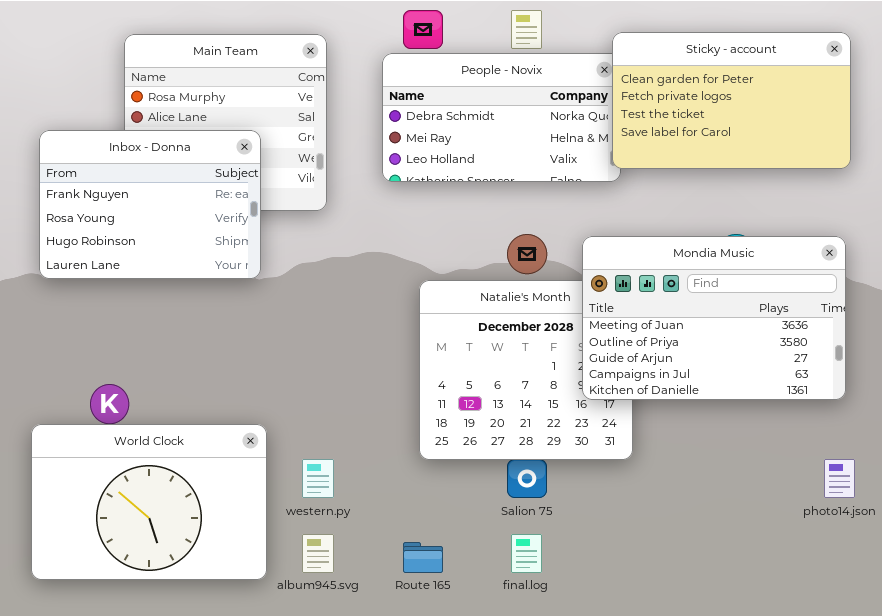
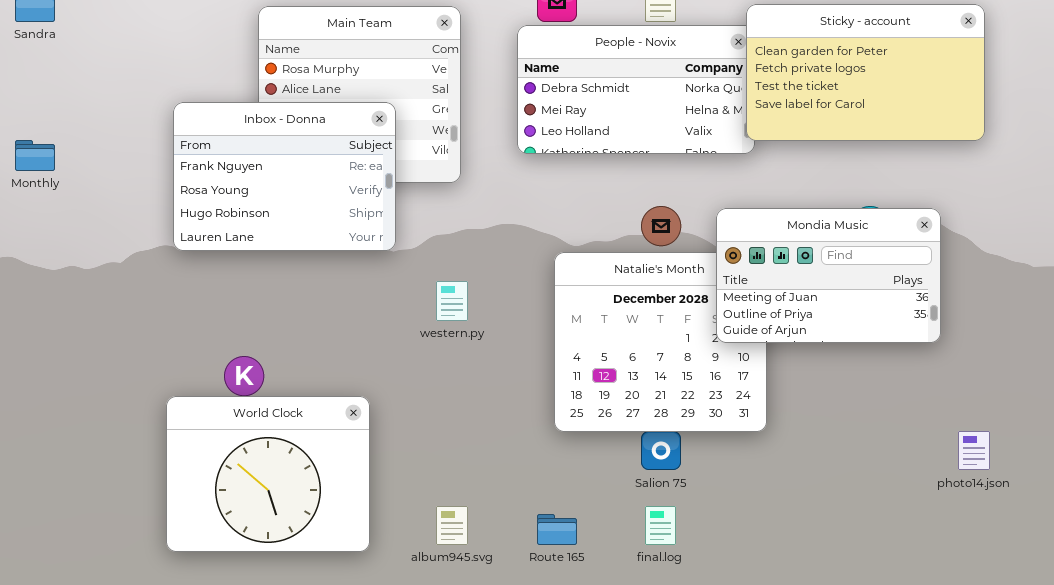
Mondia Music: [582,236,846,400] -> [716,208,941,343], resized
World Clock: [31,424,267,580] -> [166,396,370,552], resized
western.py: [302,459,334,498] -> [436,281,468,321], moved

